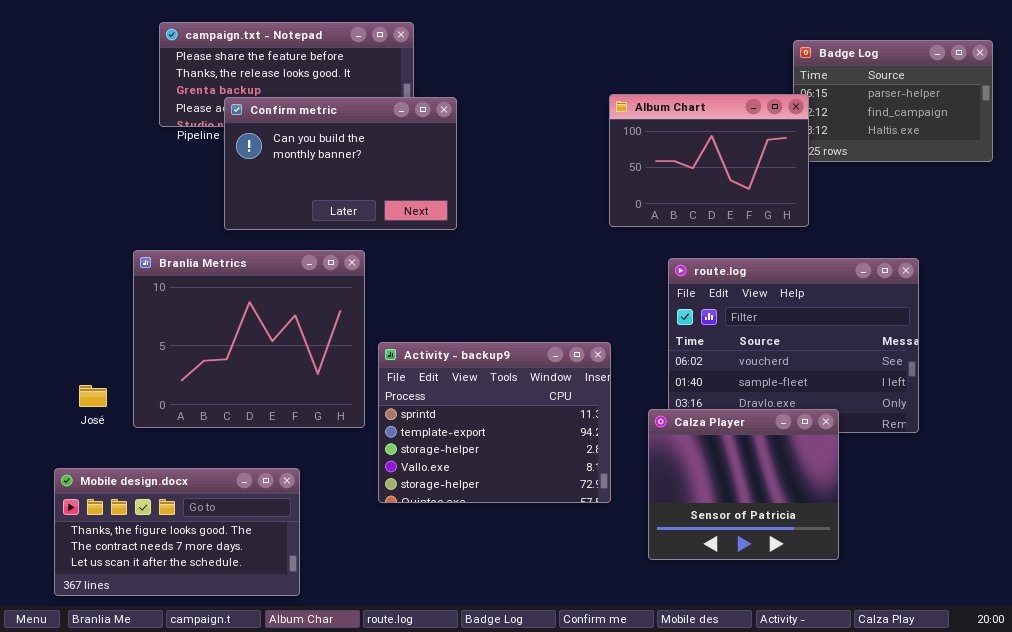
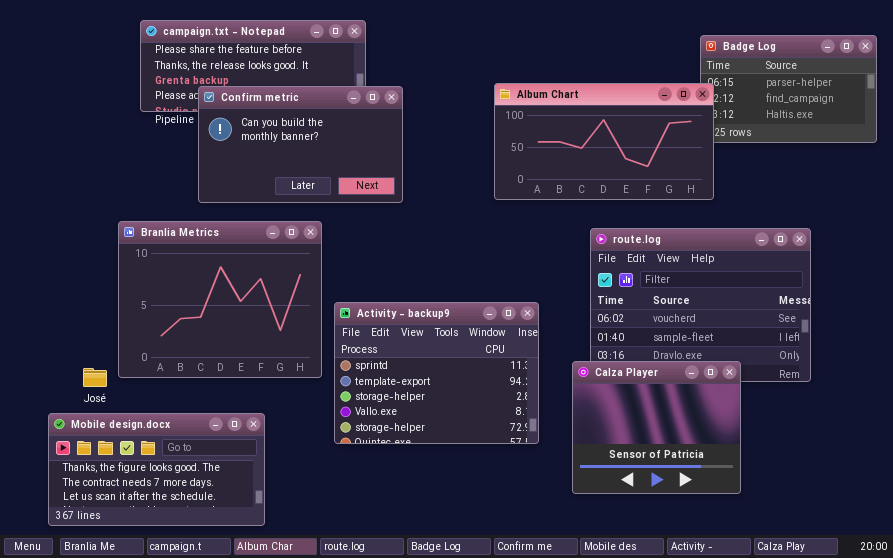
Album Chart: [609,94,809,227] -> [494,83,714,200], resized
José: [79,385,107,407] -> [83,368,107,387], moved

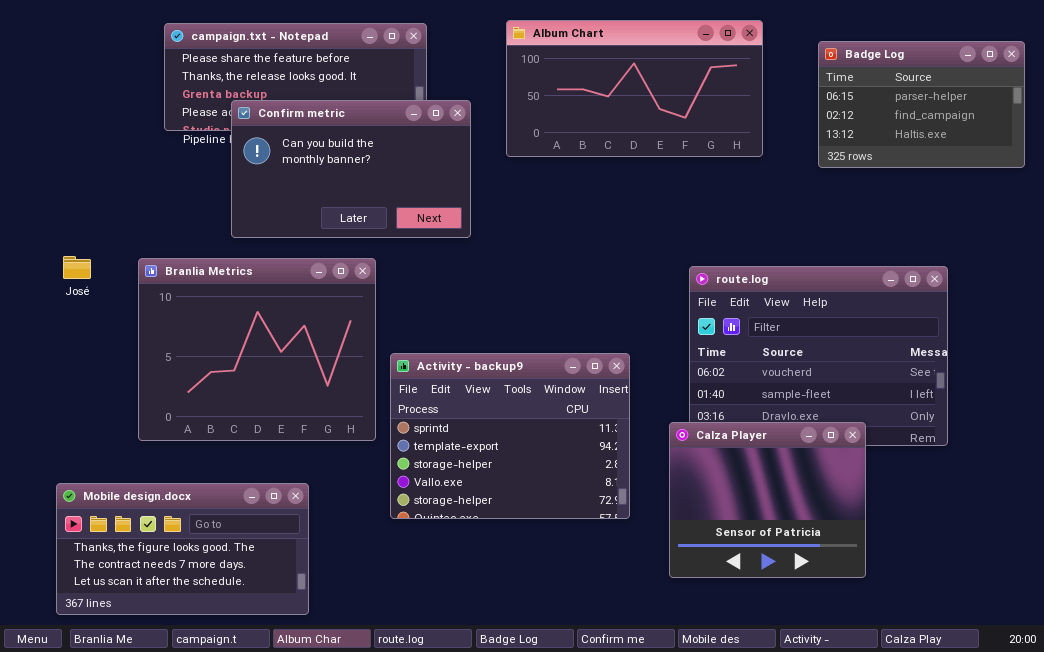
Album Chart: [494,83,714,200] -> [506,20,763,157], moved
José: [83,368,107,387] -> [63,256,91,279], moved

